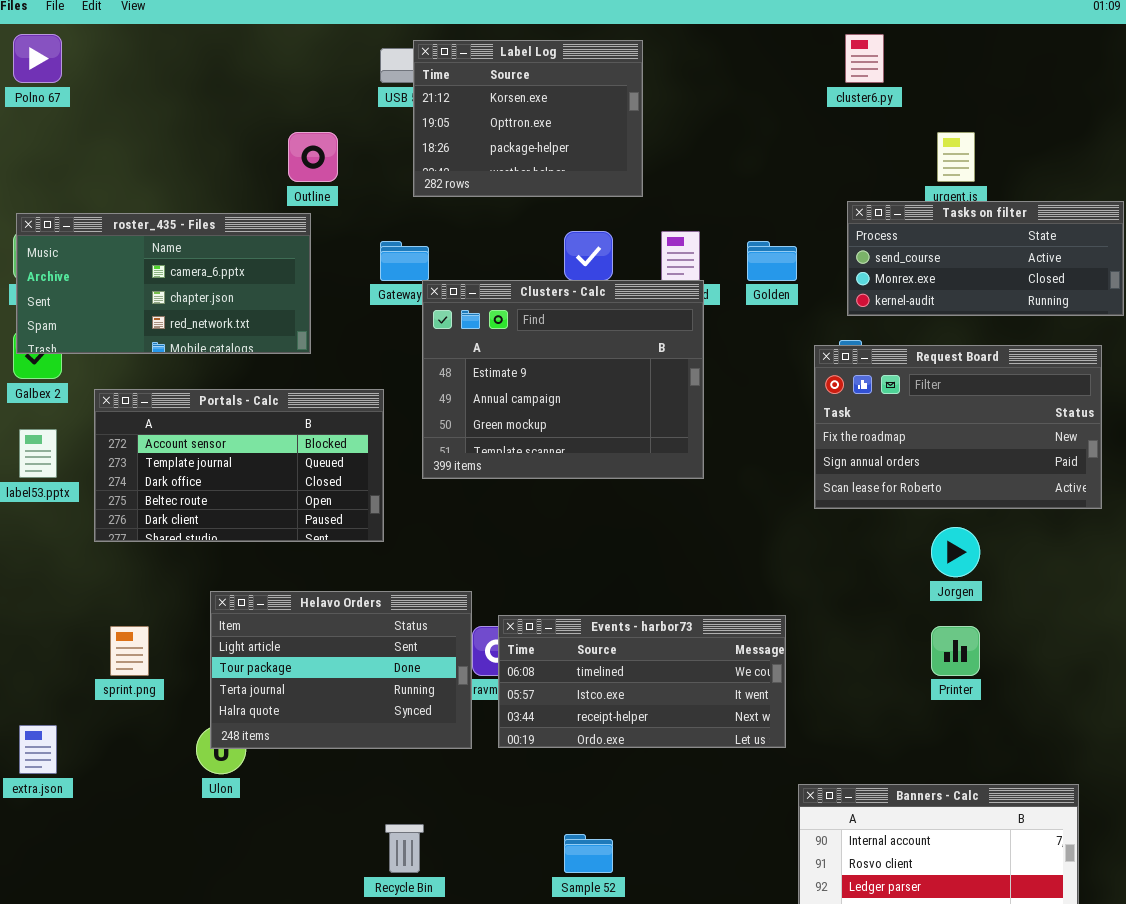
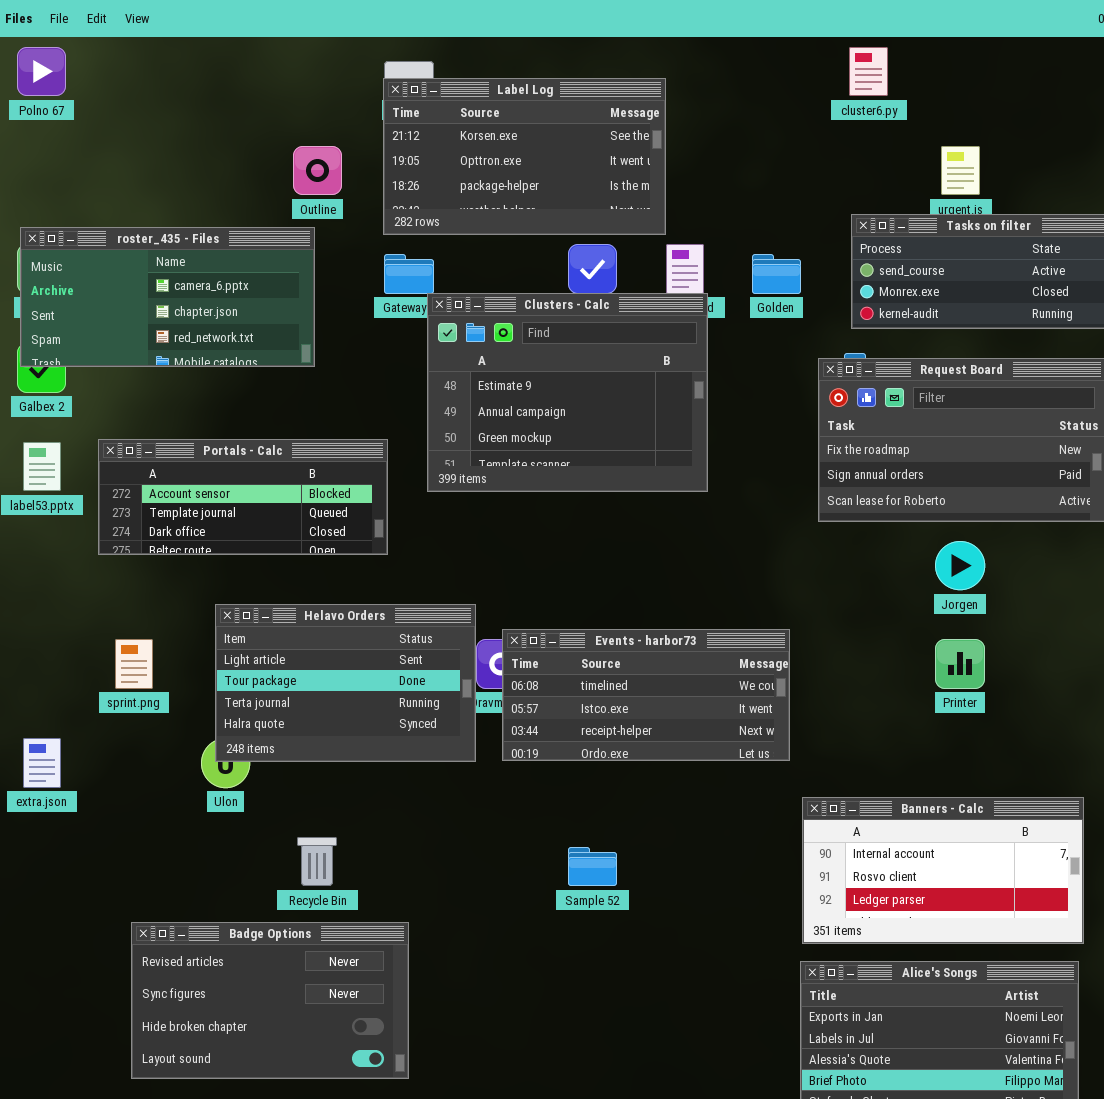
Label Log: [413,40,643,197] -> [383,78,666,235], moved, resized
Portals - Calc: [94,389,384,542] -> [98,439,388,555], resized
Recycle Bin: [385,824,424,873] -> [297,837,337,886], moved

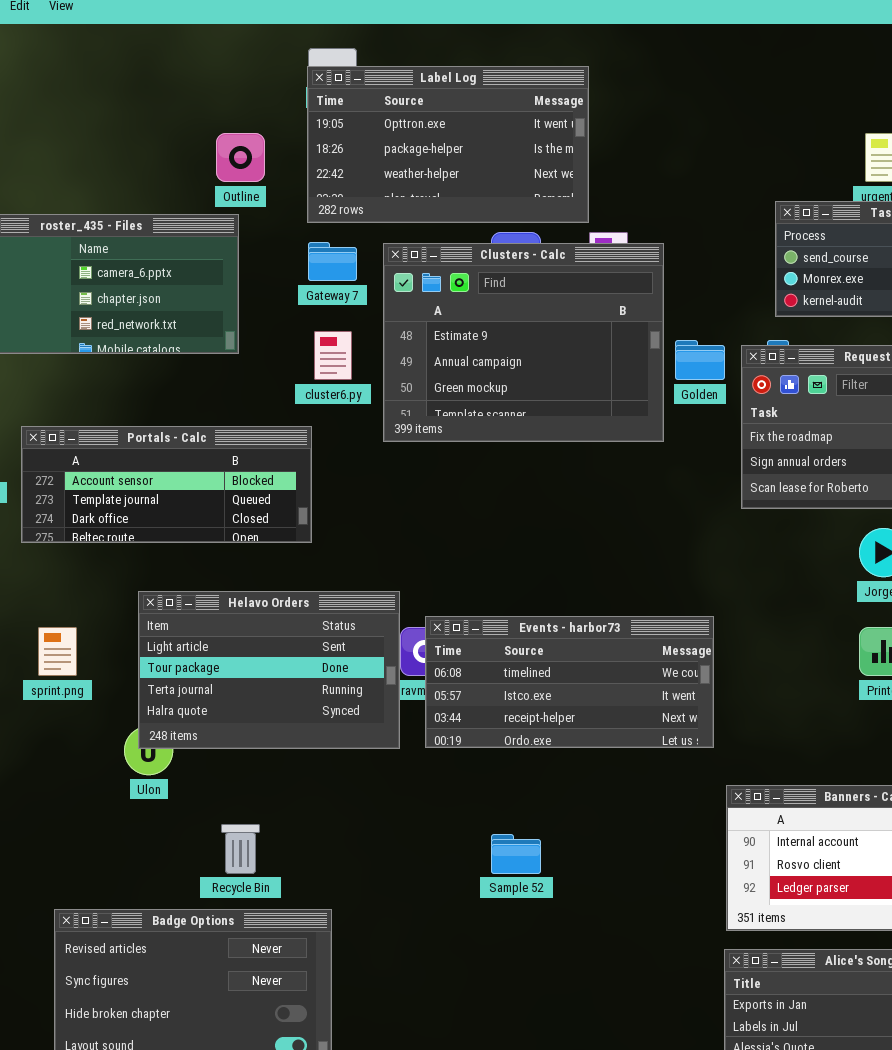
cluster6.py: [849,47,888,96] -> [314,331,352,380], moved
Label Log: [383,78,666,235] -> [307,66,589,223], scrolled down 1 row
Golden: [752,254,801,294] -> [675,340,725,380], moved
Clusters - Calc: [427,293,708,492] -> [383,243,664,442], moved

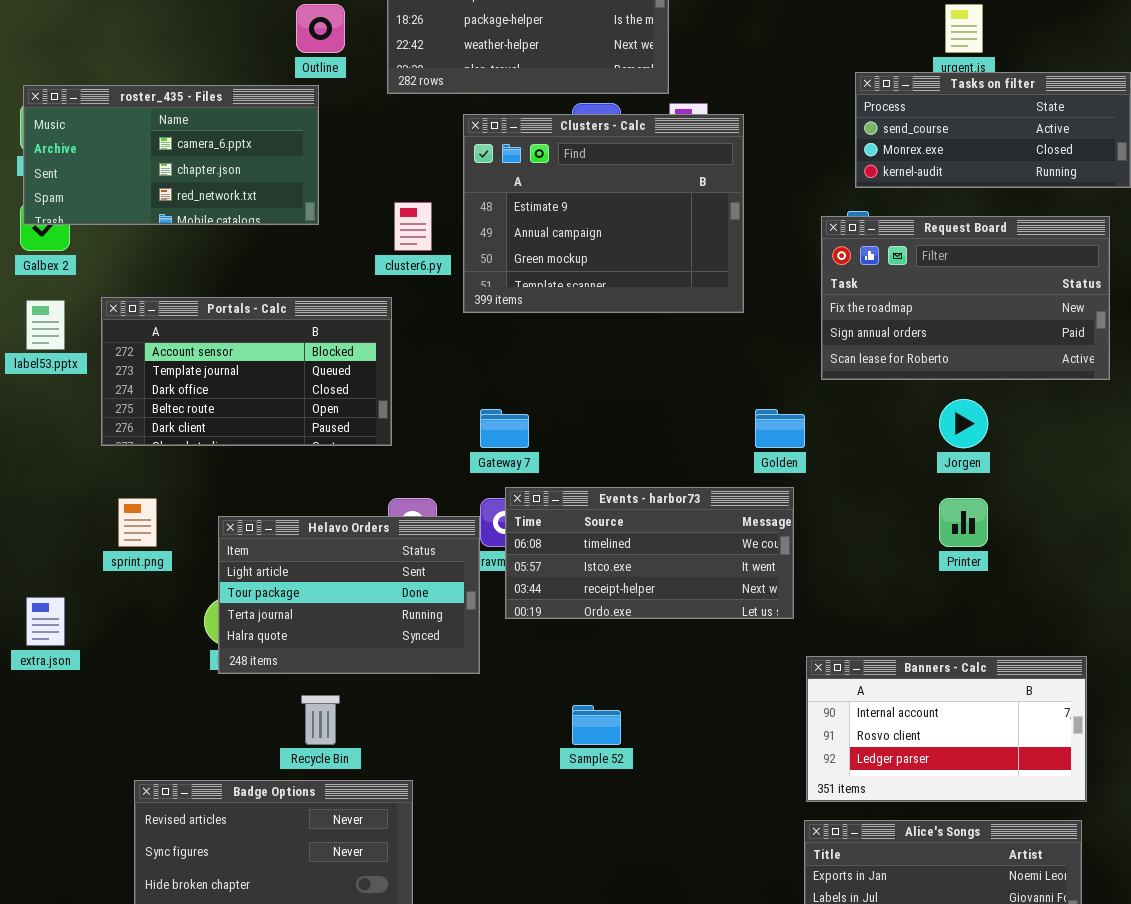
Gateway 7: [308,242,357,281] -> [480,409,529,448], moved
Golden: [675,340,725,380] -> [755,409,805,448], moved
Portals - Calc: [21,426,312,543] -> [101,297,392,446], resized
Helavo Orders: [138,591,400,749] -> [218,516,480,674], moved

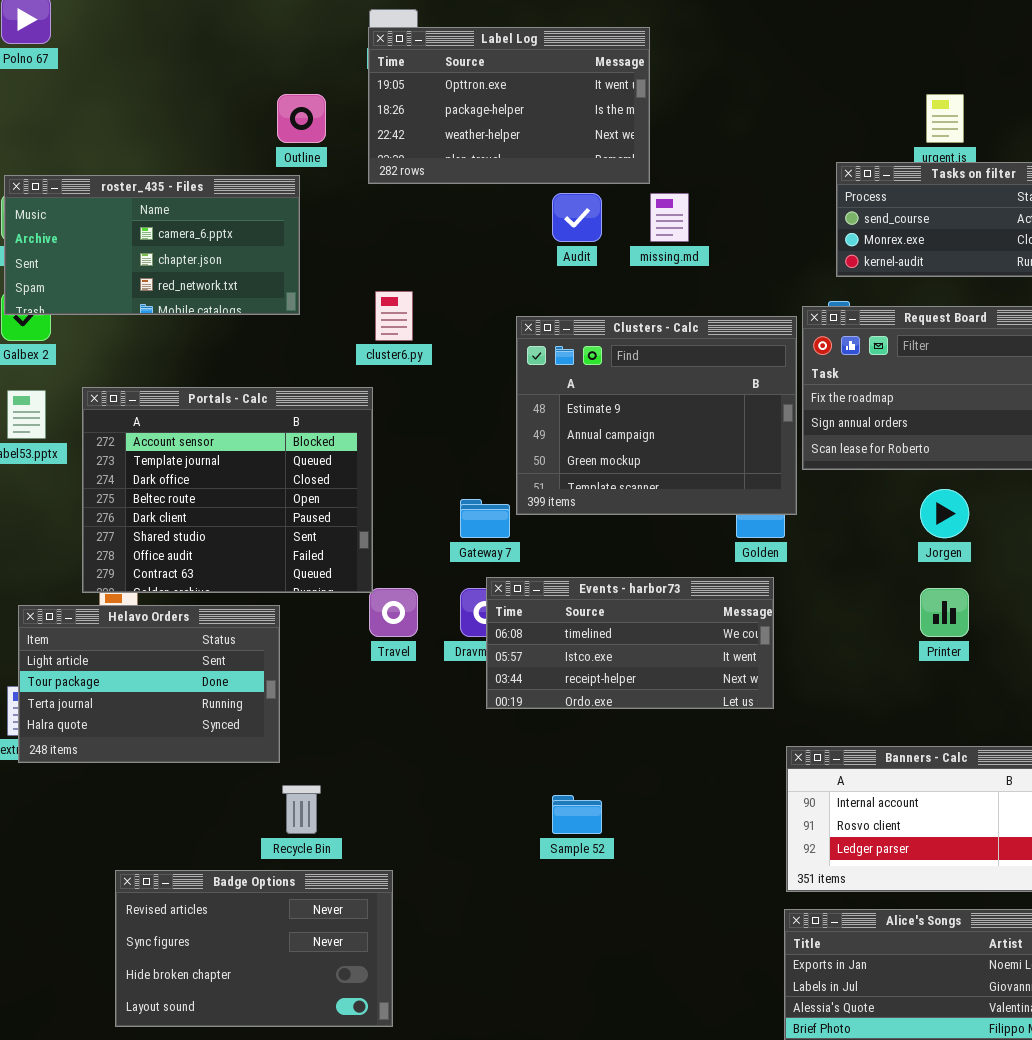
Clusters - Calc: [463,114,744,313] -> [516,316,797,515], moved
Portals - Calc: [101,297,392,446] -> [82,387,373,593], resized
Helavo Orders: [218,516,480,674] -> [18,605,280,763], moved

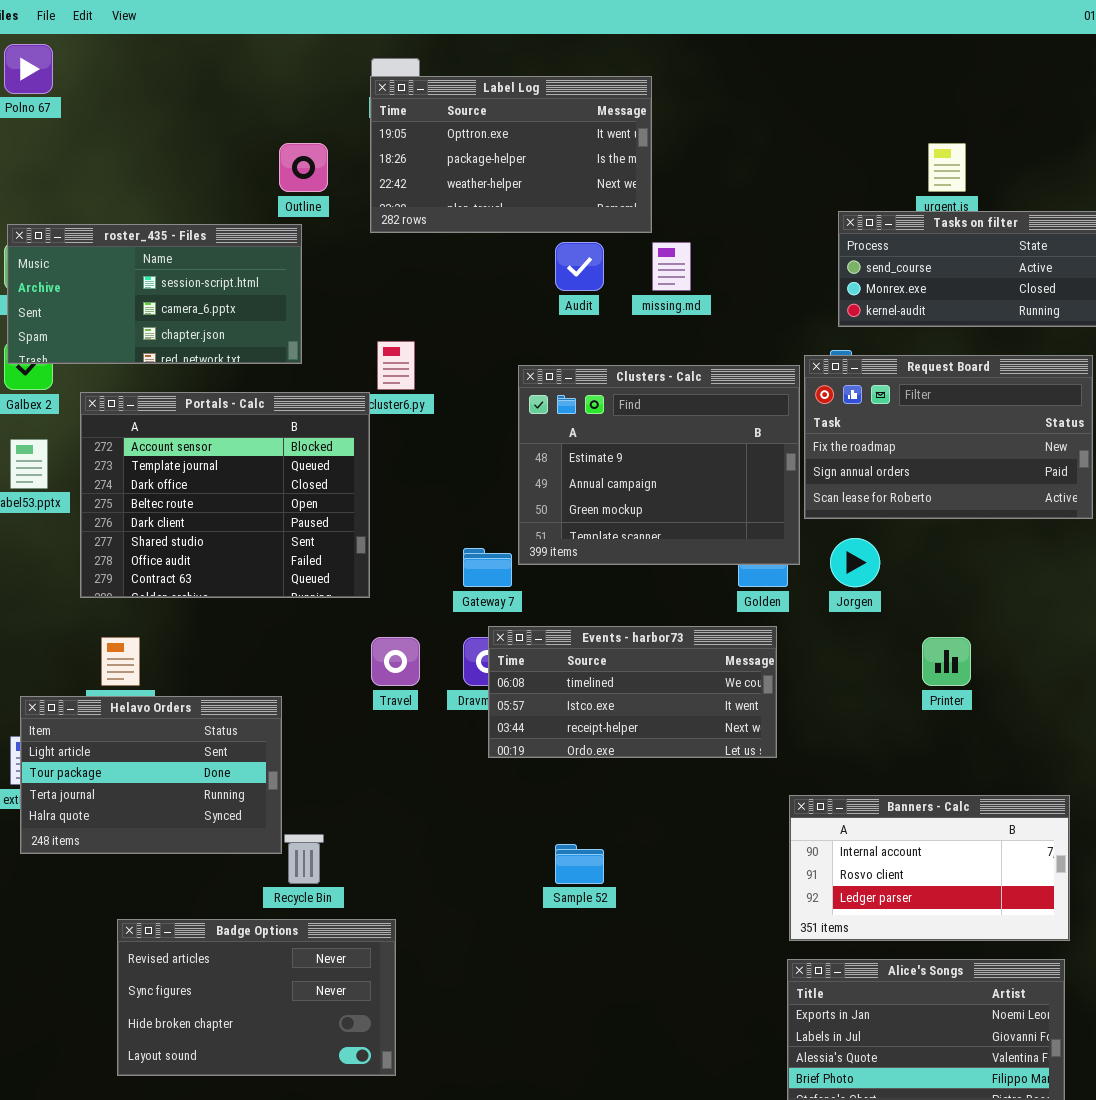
roster_435 - Files: [4,175,300,315] -> [7,224,302,364], scrolled up 1 row
Portals - Calc: [82,387,373,593] -> [80,392,370,598], moved
Jorgen: [920,489,969,538] -> [830,538,880,587], moved
Helavo Orders: [18,605,280,763] -> [20,696,282,854], moved

